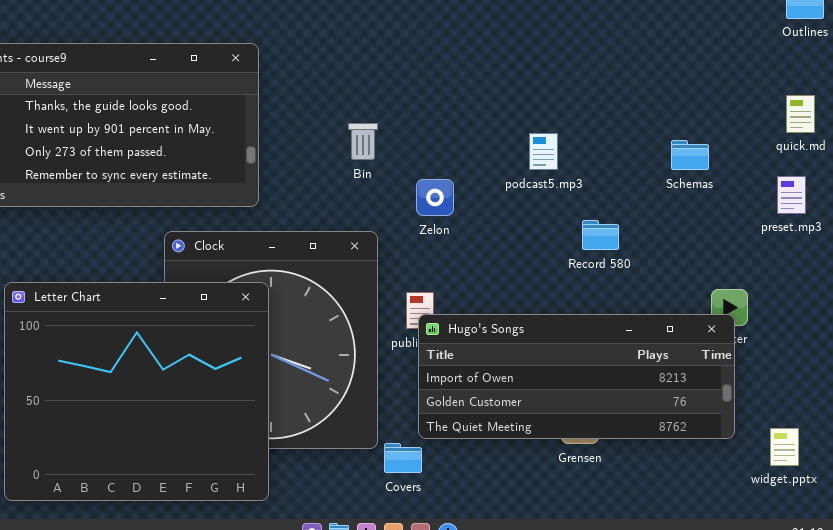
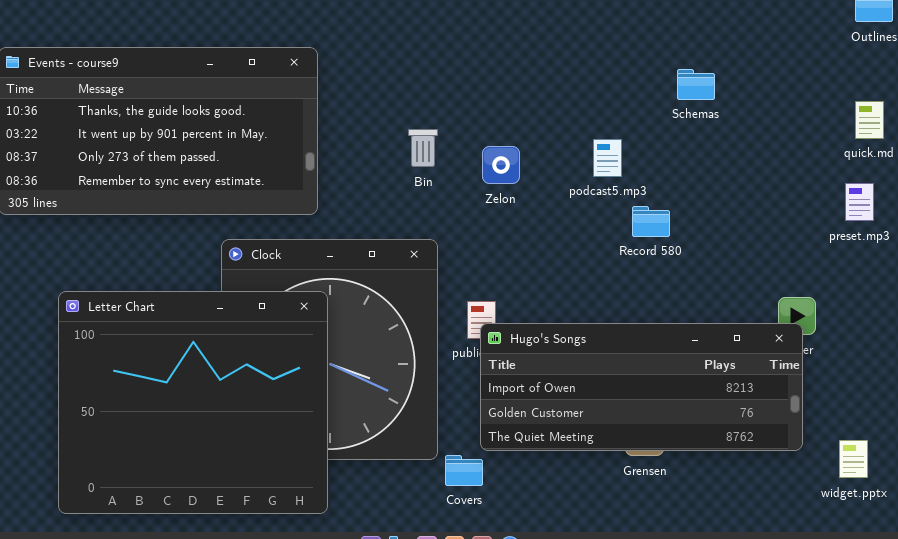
Schemas: [671,140,709,170] -> [677,69,715,100], moved
Zelon: [416,179,454,216] -> [482,146,520,184], moved
Record 580: [582,220,619,250] -> [632,206,670,237], moved

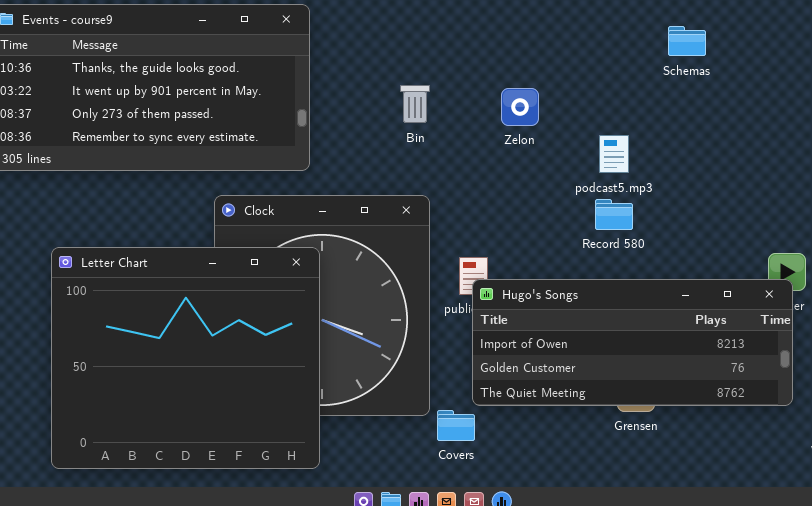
podcast5.mp3: [593,139,622,177] -> [599,135,629,173], moved
Zelon: [482,146,520,184] -> [501,88,539,126], moved
Record 580: [632,206,670,237] -> [595,199,633,230], moved

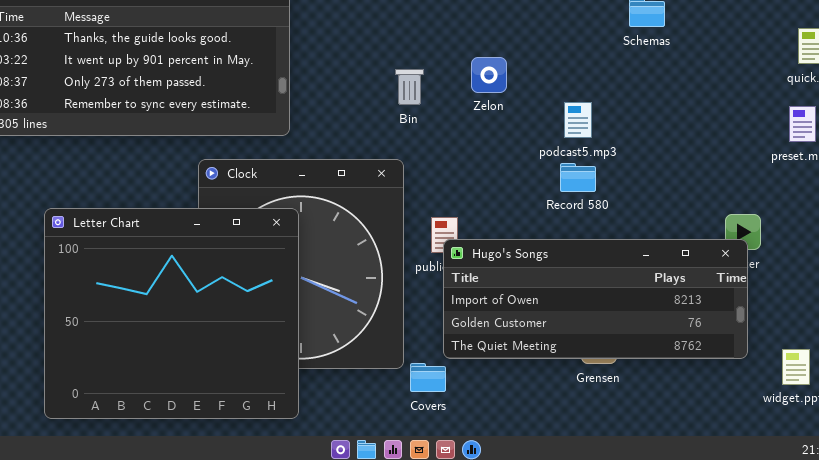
Bin: [400,85,430,123] -> [395,69,424,105], moved

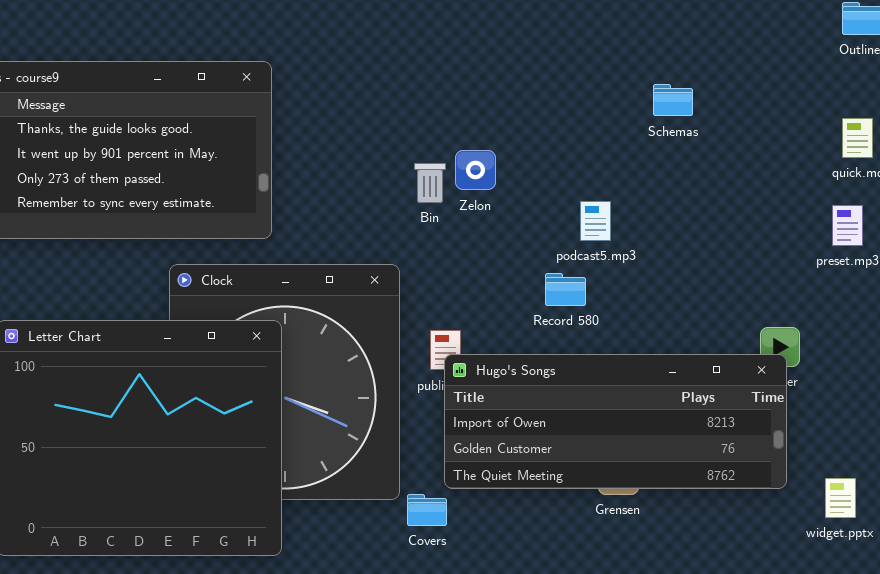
Zelon: [471,57,507,93] -> [455,150,496,190], moved
Bin: [395,69,424,105] -> [414,163,446,203], moved
Record 580: [560,163,596,192] -> [545,273,586,306], moved

